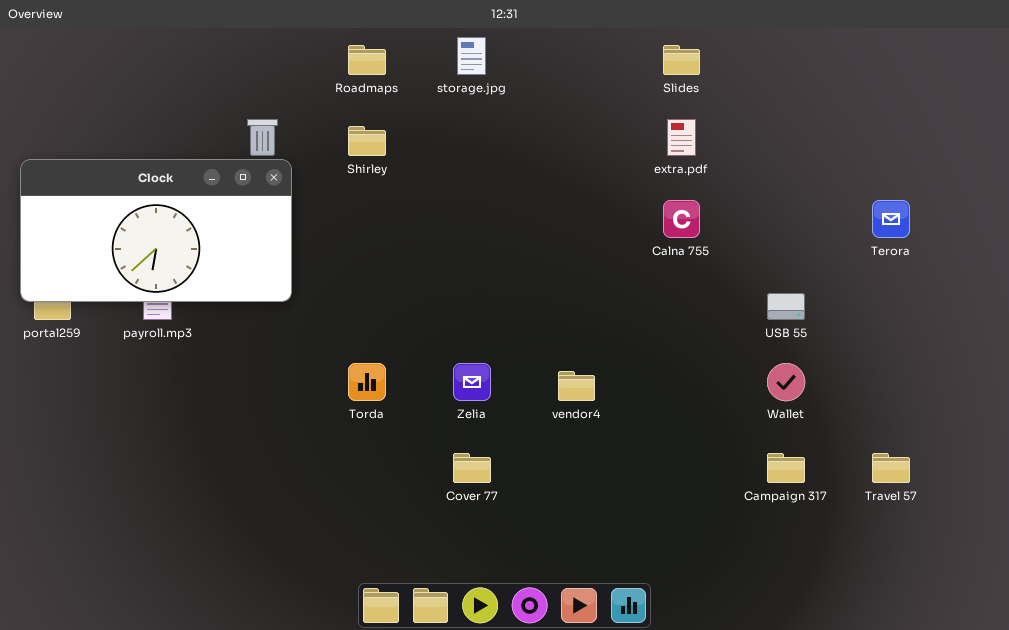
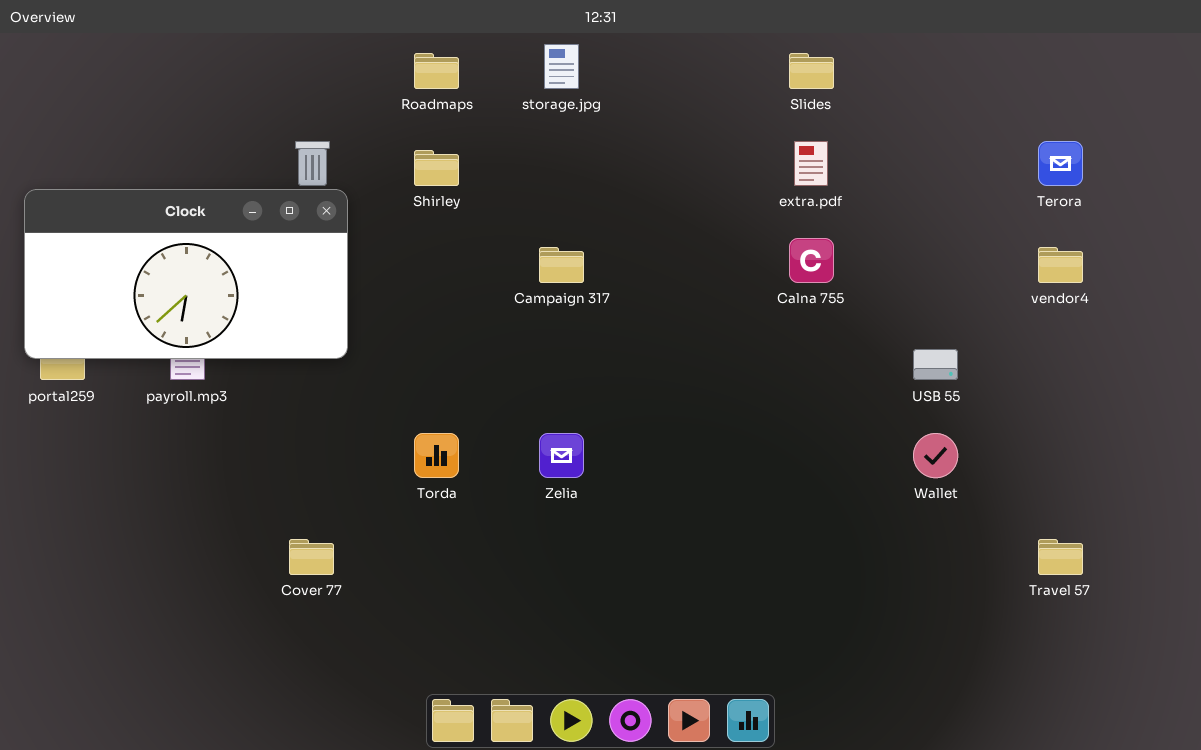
Terora: [872,200,910,238] -> [1038,141,1083,186], moved
vendor4: [558,371,595,401] -> [1038,247,1083,283], moved
Cover 77: [453,453,491,483] -> [289,539,334,575], moved
Campaign 317: [767,453,805,483] -> [539,247,584,283], moved

